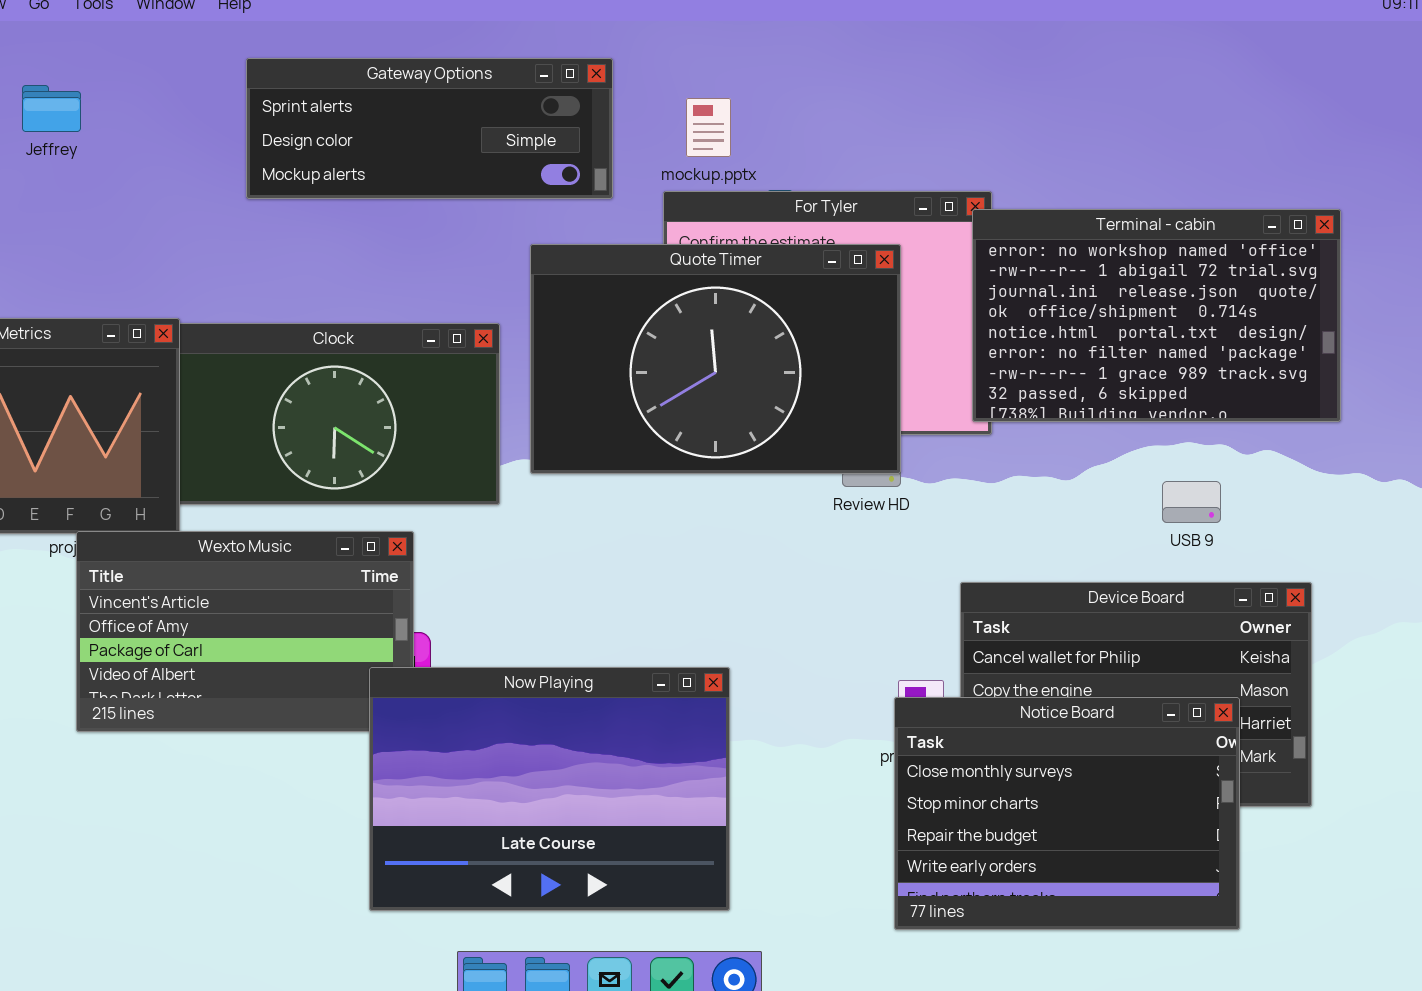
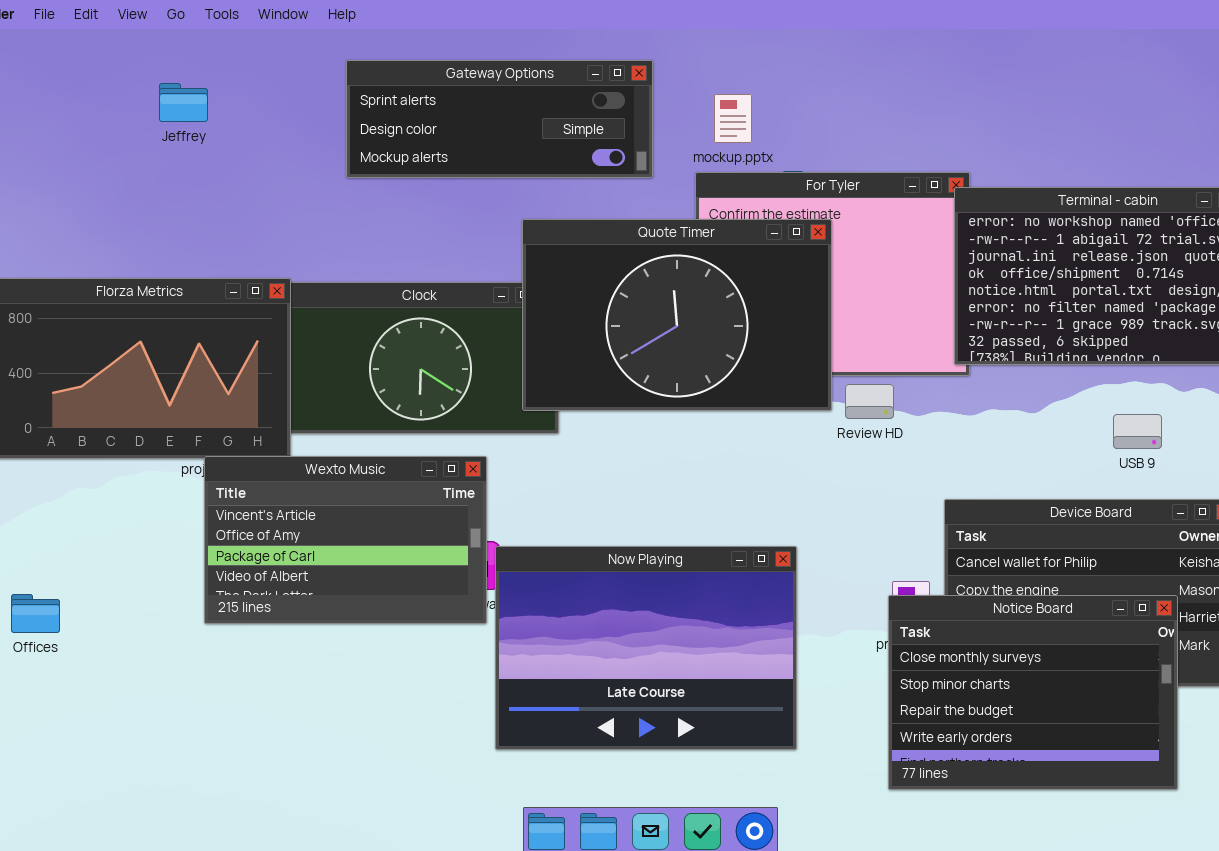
Quote Timer: [530,244,901,474] -> [522,219,832,411], moved
Now Playing: [369,667,730,911] -> [495,546,797,750], moved

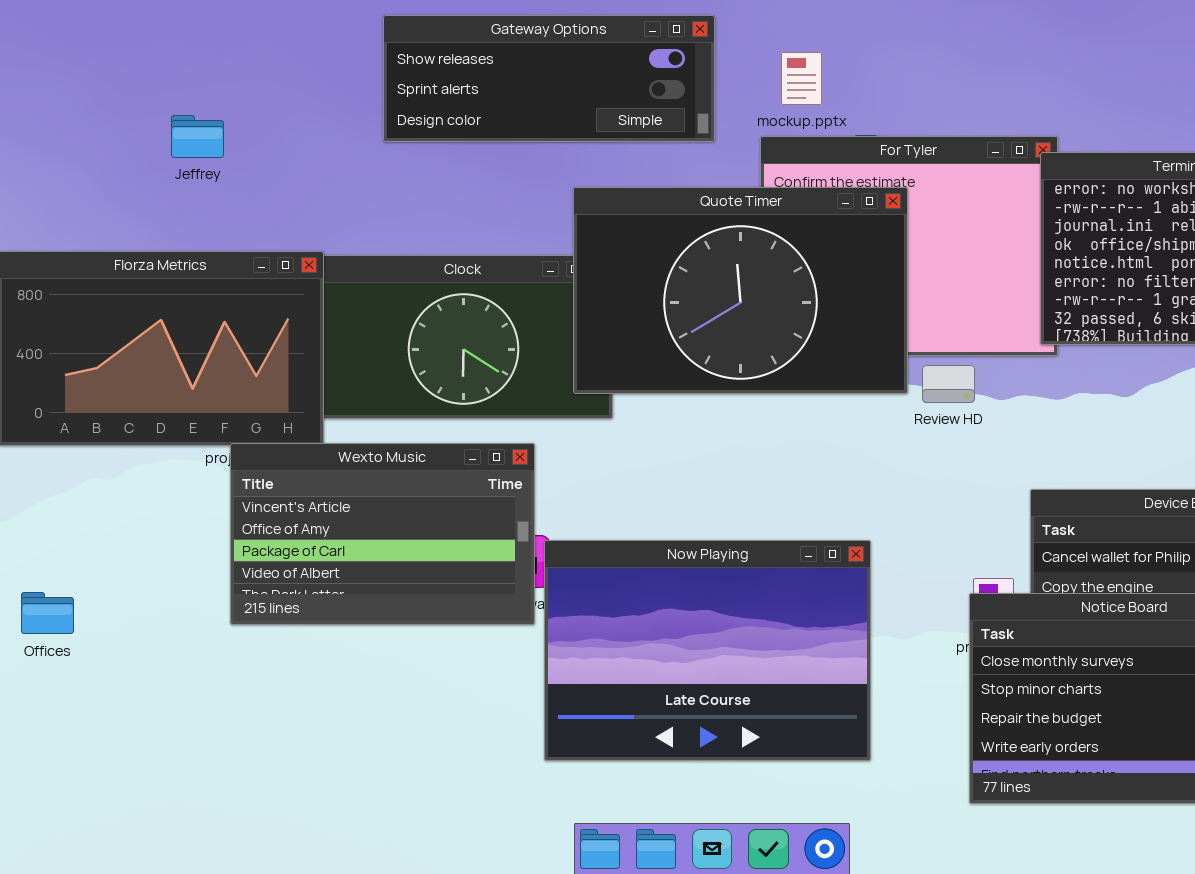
Gateway Options: [346,60,653,178] -> [383,15,715,142], scrolled up 1 row
Jeffrey: [159,83,208,122] -> [171,115,224,158], moved

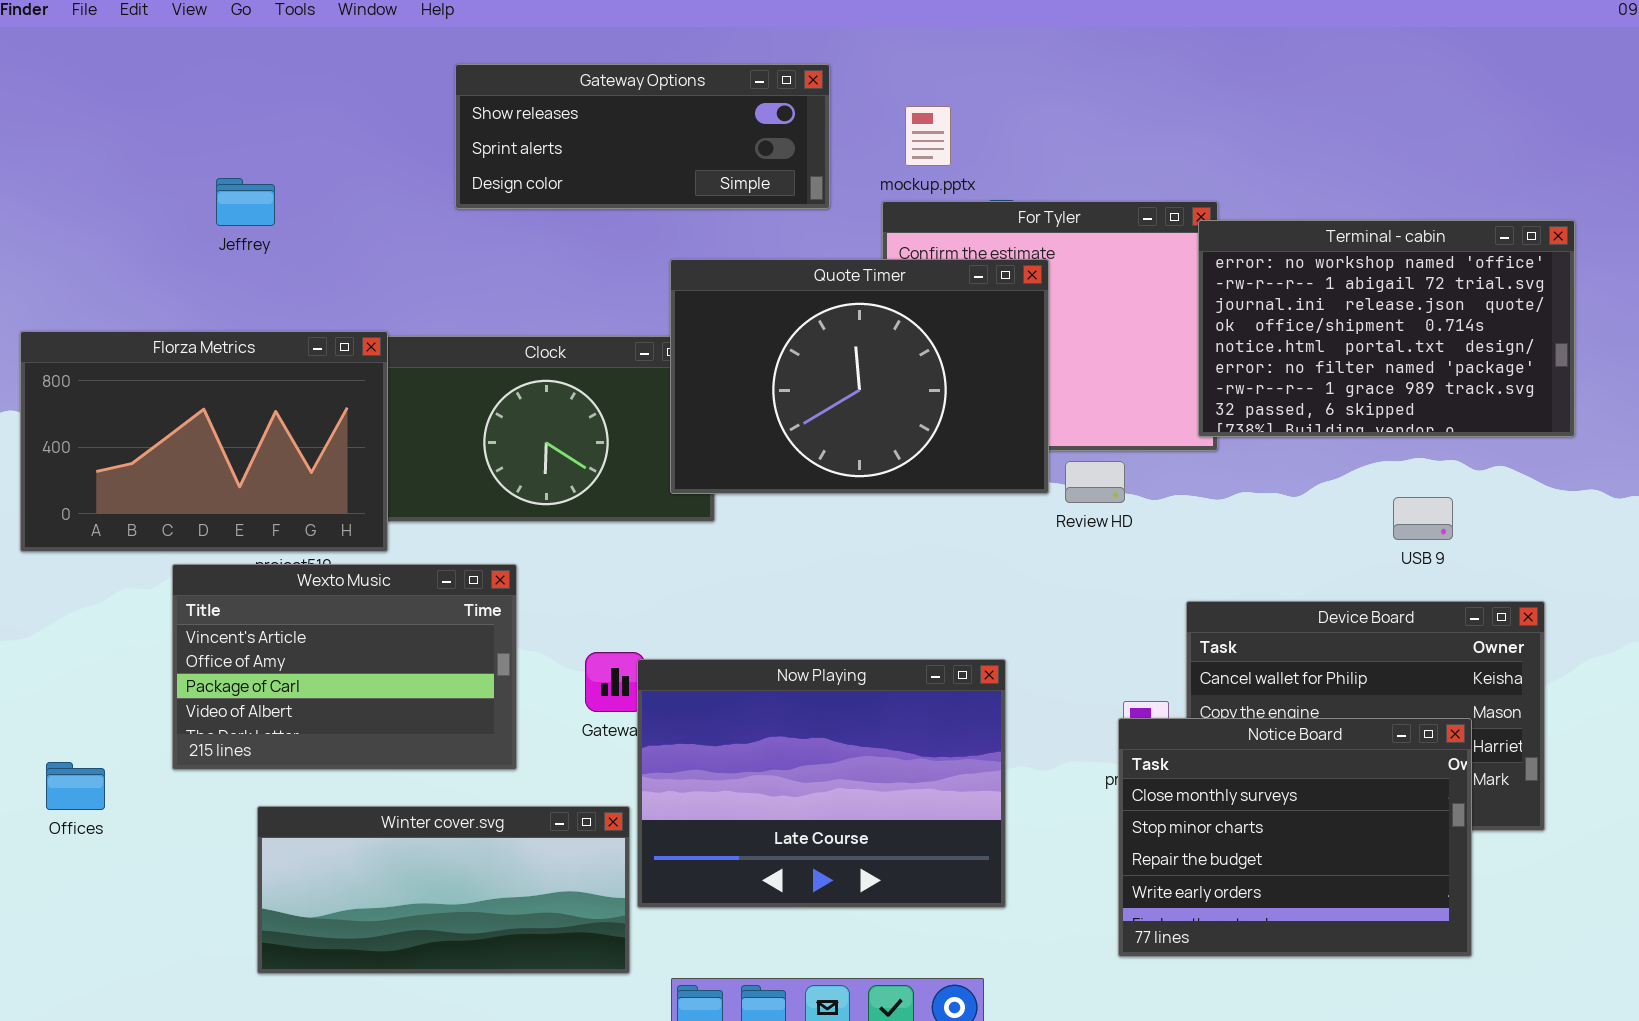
Wexto Music: [230,443,535,625] -> [172,564,517,770], moved
Offices: [21,592,74,634] -> [46,762,105,810], moved
Winter cover.svg: none -> [257,806,630,974], opened

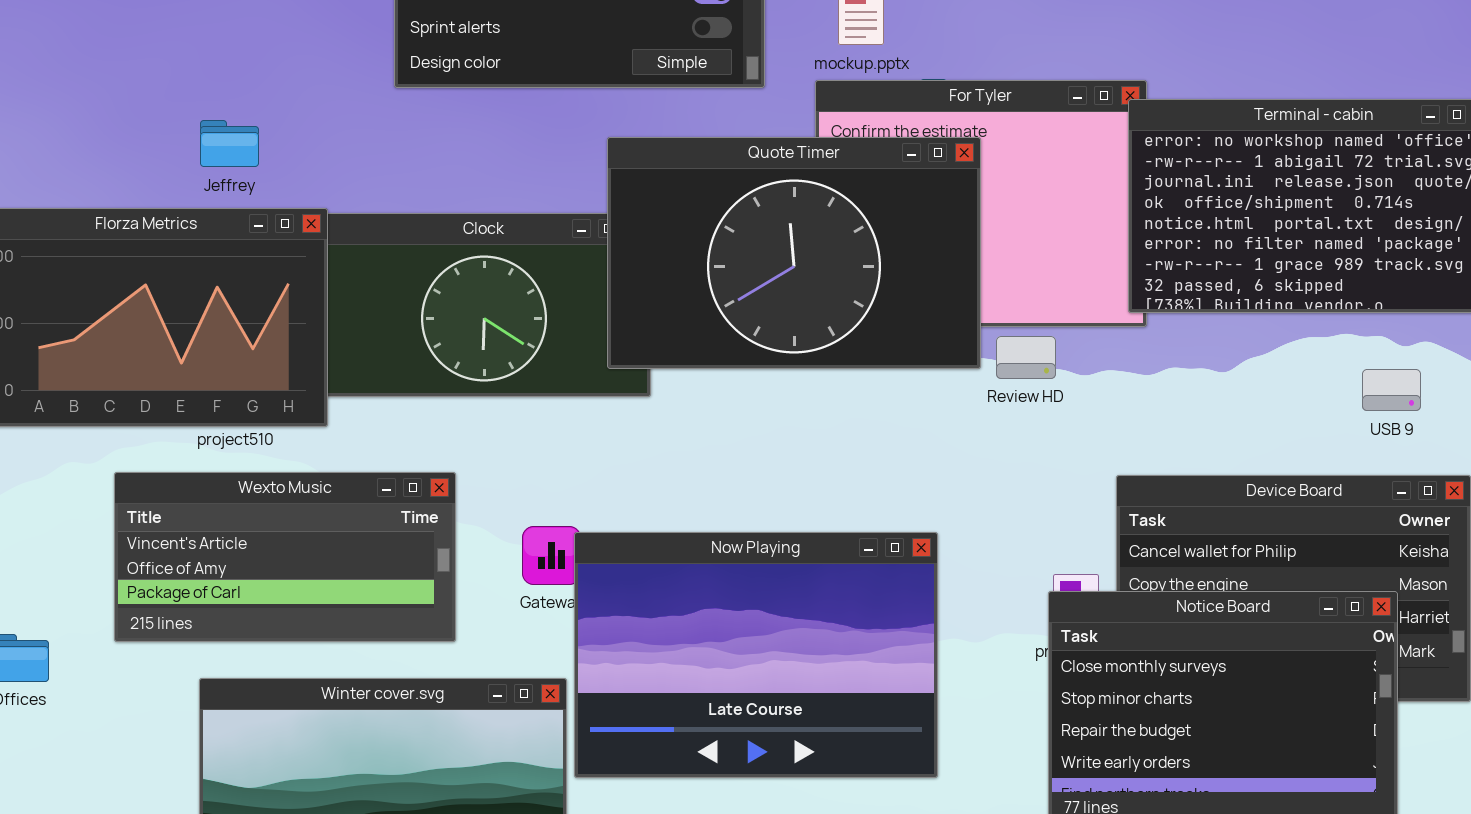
Jeffrey: [216,178,275,226] -> [200,120,259,167], moved
USB 9: [1393,497,1453,540] -> [1362,369,1421,411], moved
Wexto Music: [172,564,517,770] -> [114,472,456,642], resized

